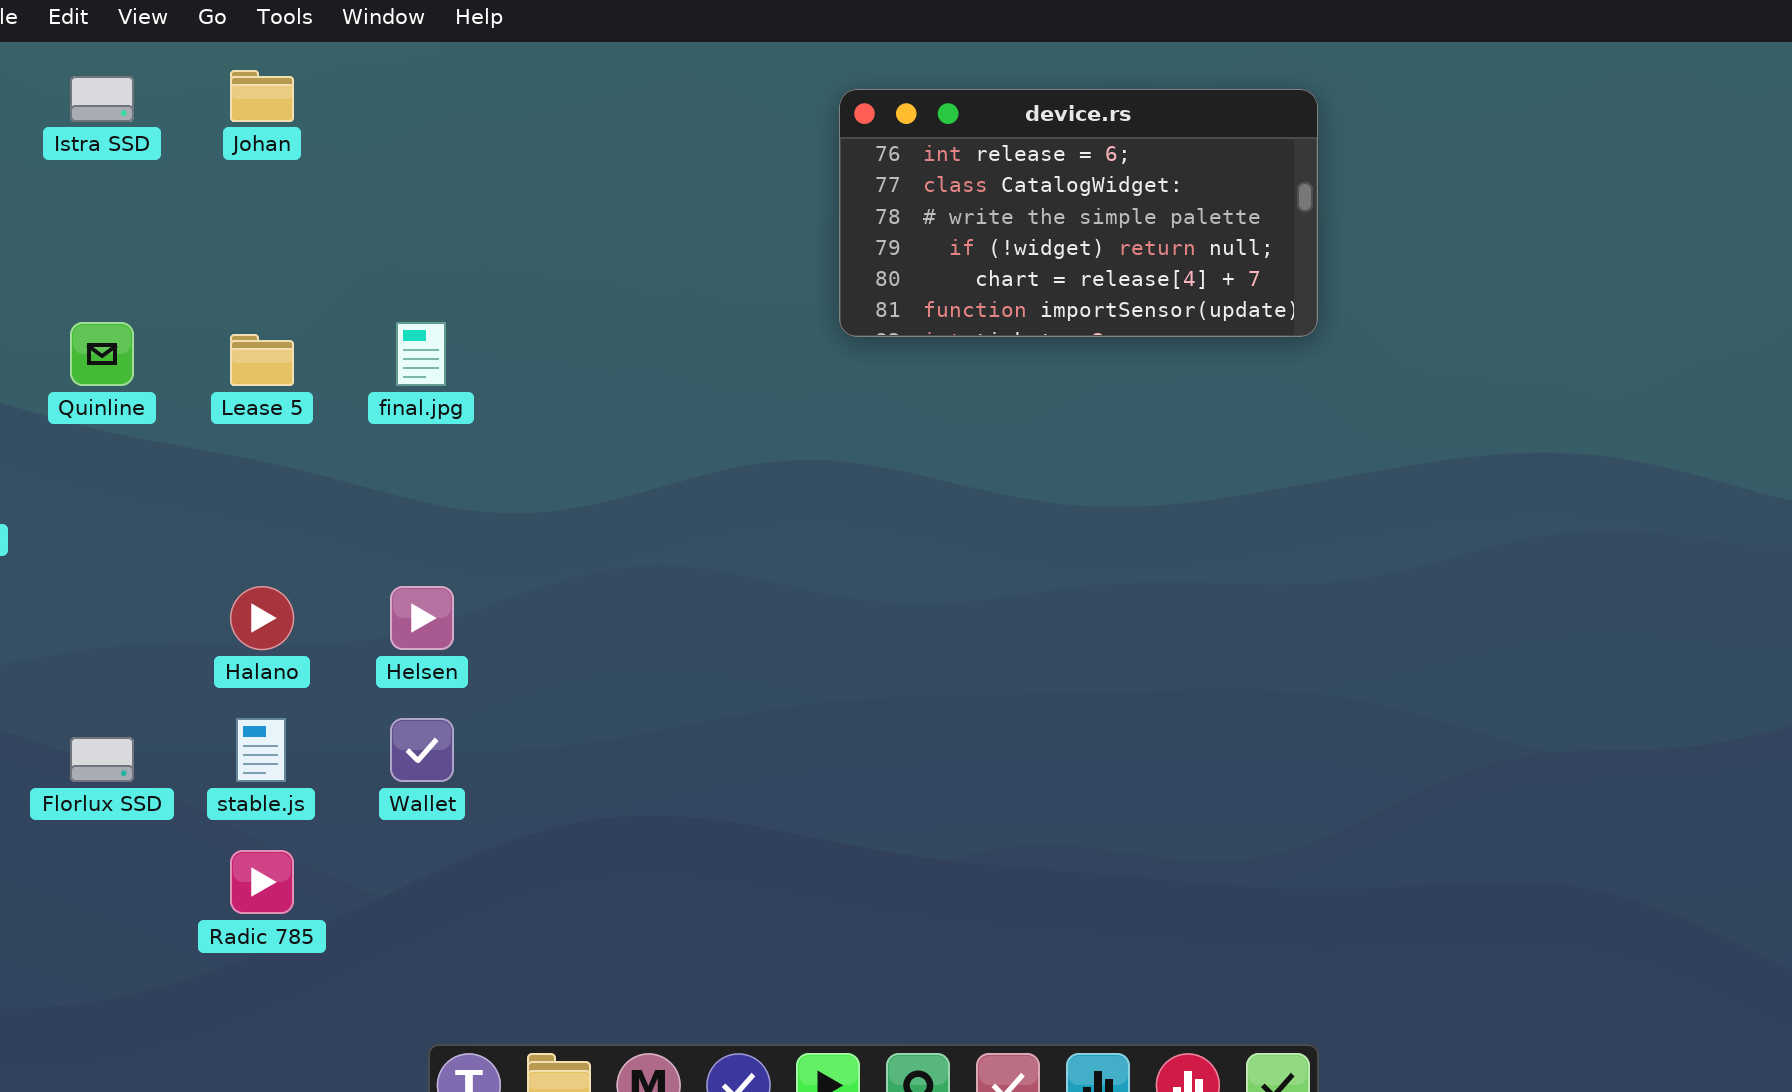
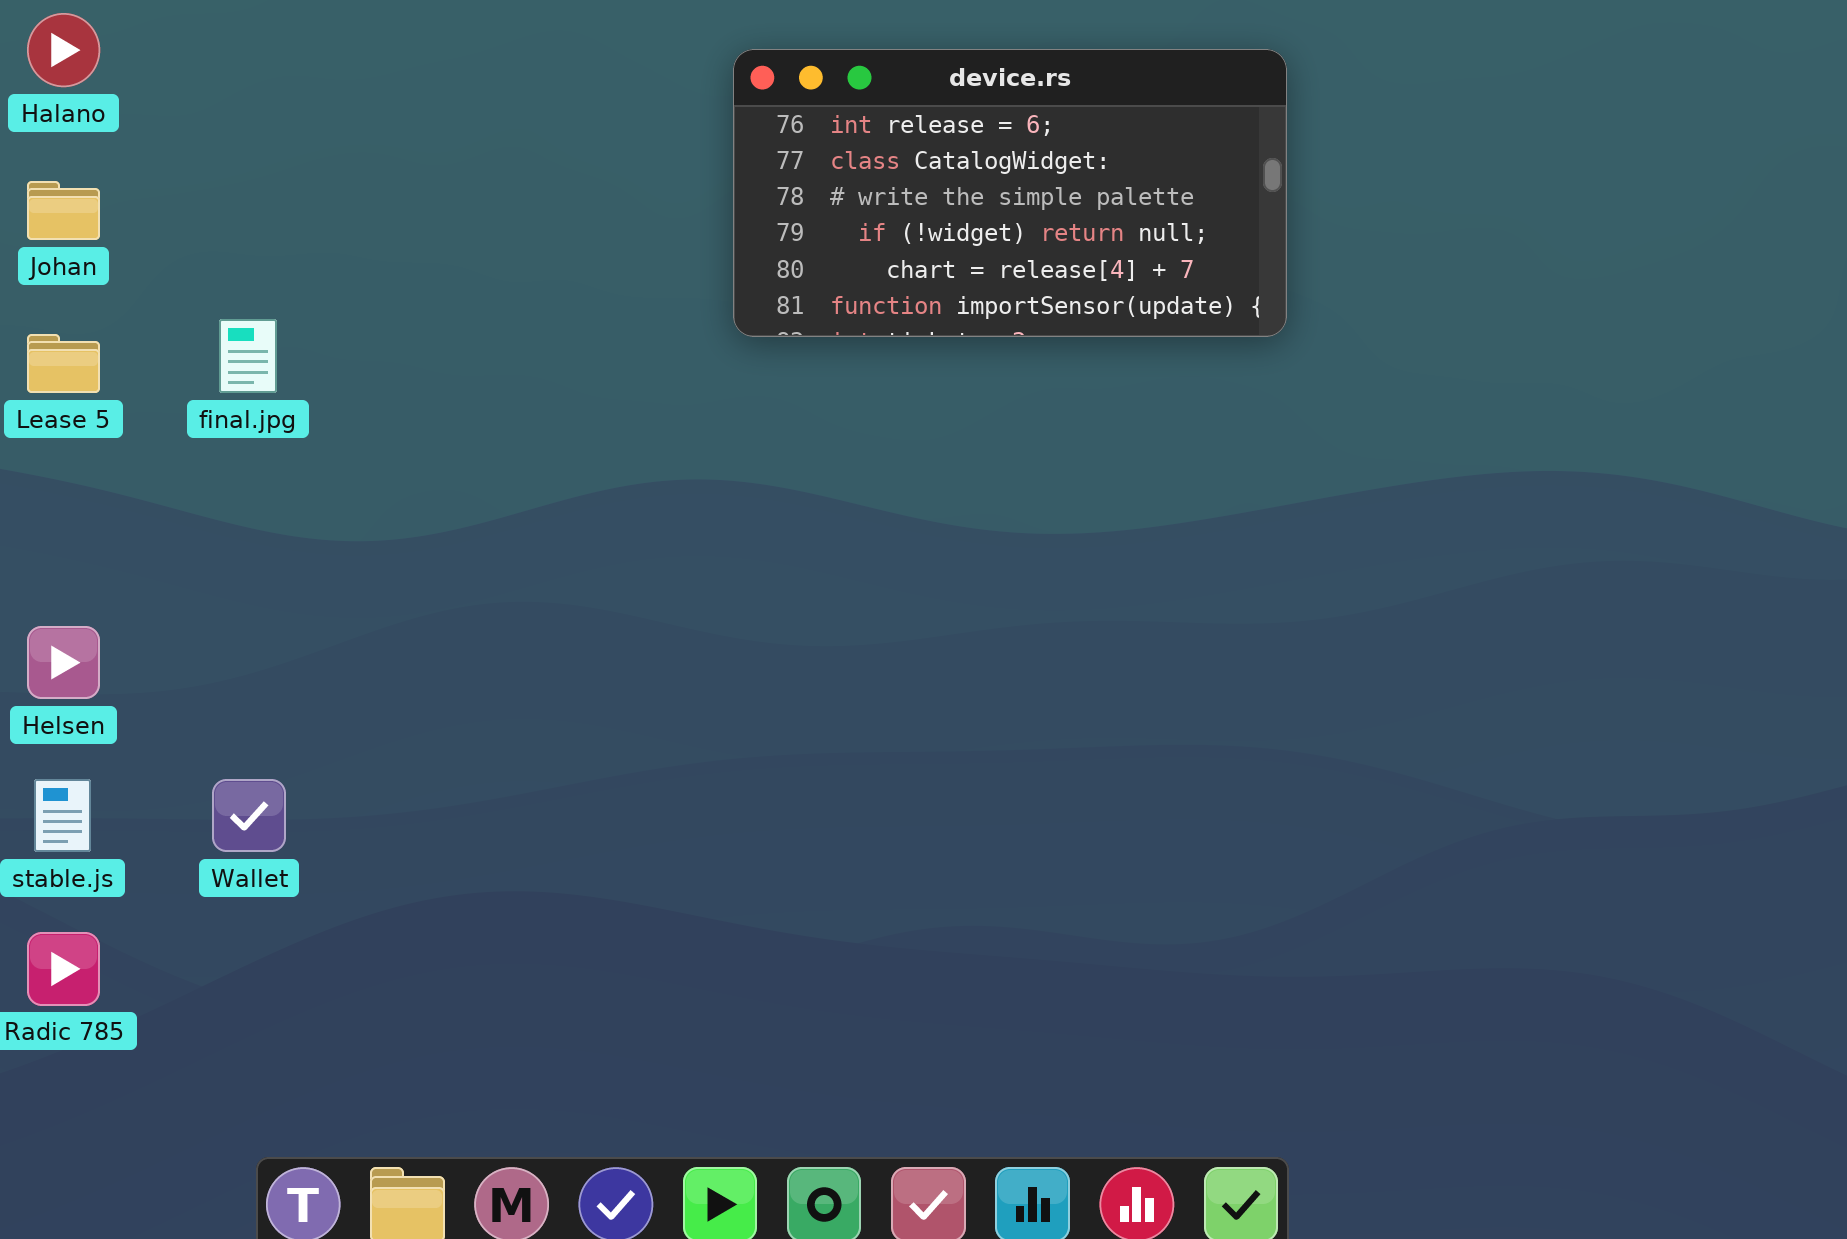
Johan: [230,70,294,122] -> [27,181,100,240], moved
Halano: [230,586,294,650] -> [27,13,100,87], moved
Helsen: [390,586,454,650] -> [27,626,100,699], moved

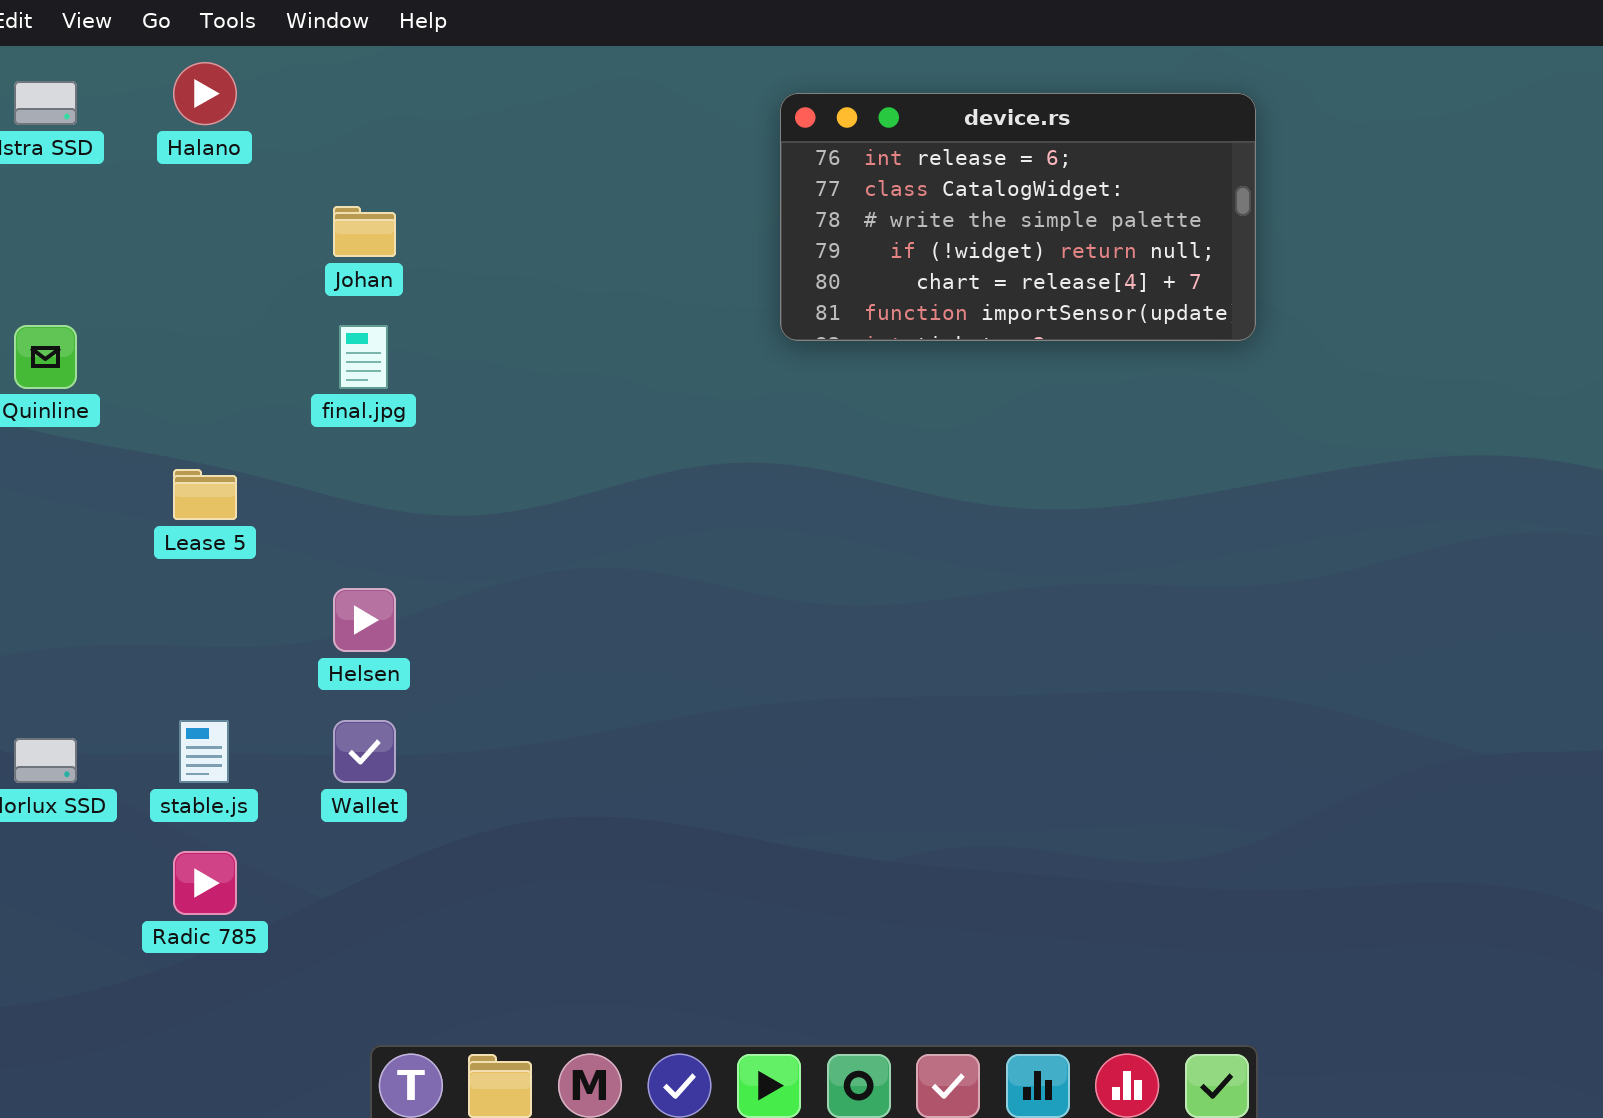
Johan: [27,181,100,240] -> [333,206,396,257], moved
Lease 5: [27,334,100,393] -> [173,469,237,520], moved
Helsen: [27,626,100,699] -> [333,588,396,652], moved

